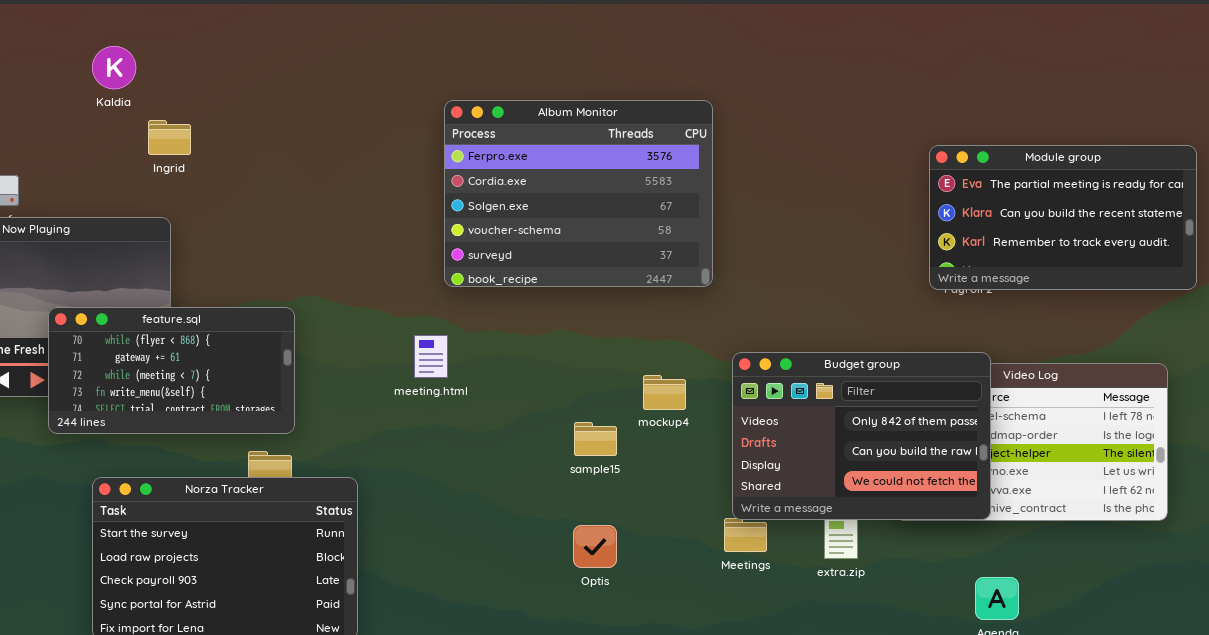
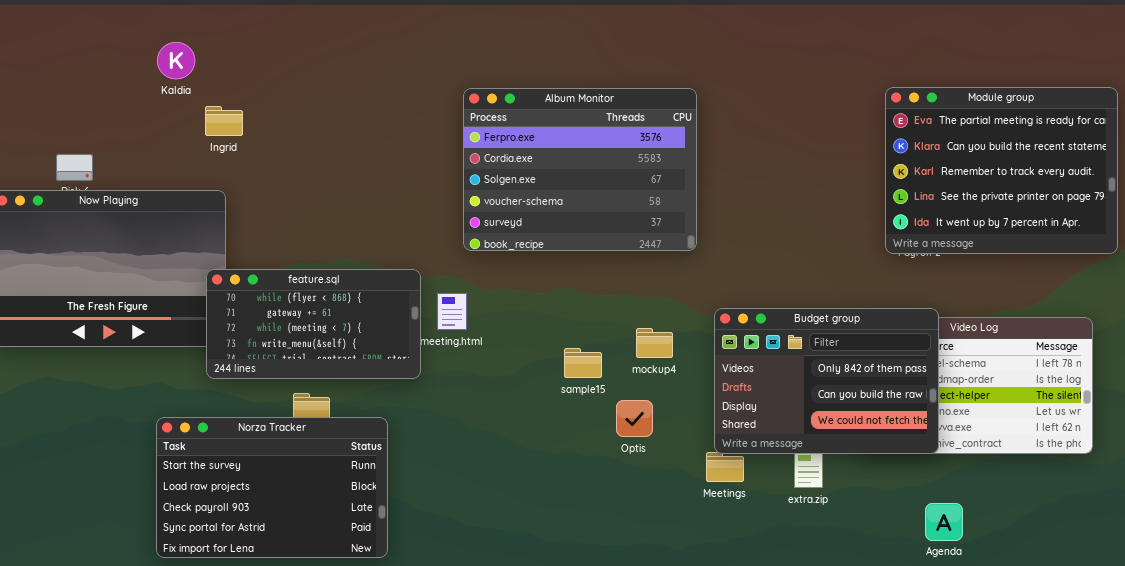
Module group: [929,145,1197,290] -> [885,87,1118,254], resized
feature.sql: [48,307,295,434] -> [206,269,421,379], moved
sample15: [574,422,617,456] -> [564,348,602,378], moved
Optis: [573,525,617,568] -> [616,400,653,437], moved

